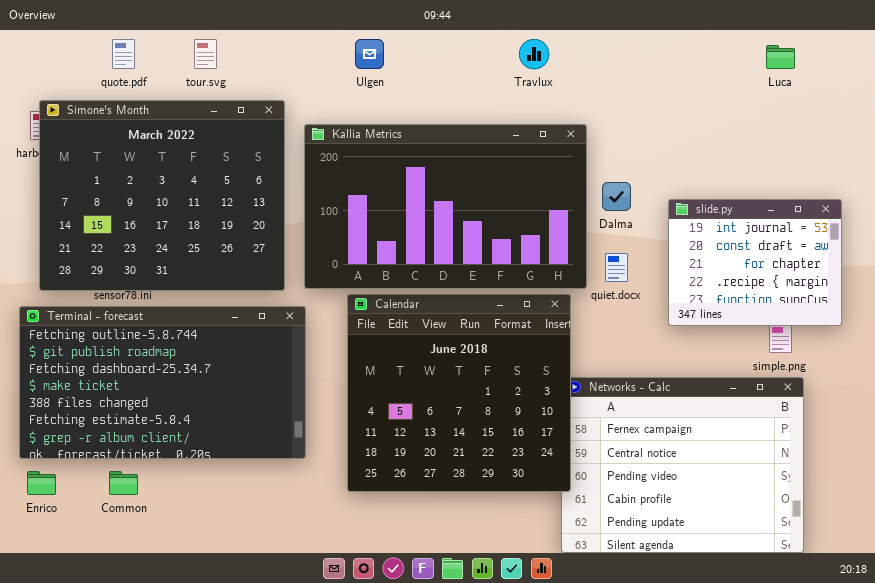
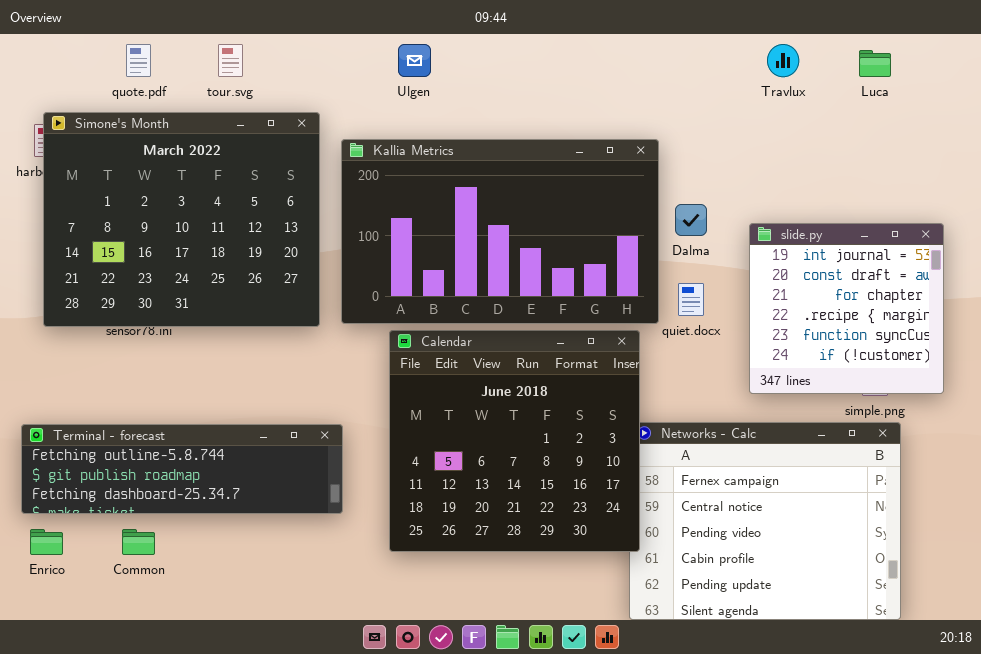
Travlux: [519,39,549,69] -> [767,44,799,77], moved
slide.py: [668,199,842,326] -> [749,223,944,394], resized
Terminal - forecast: [19,306,306,459] -> [21,424,343,514], resized

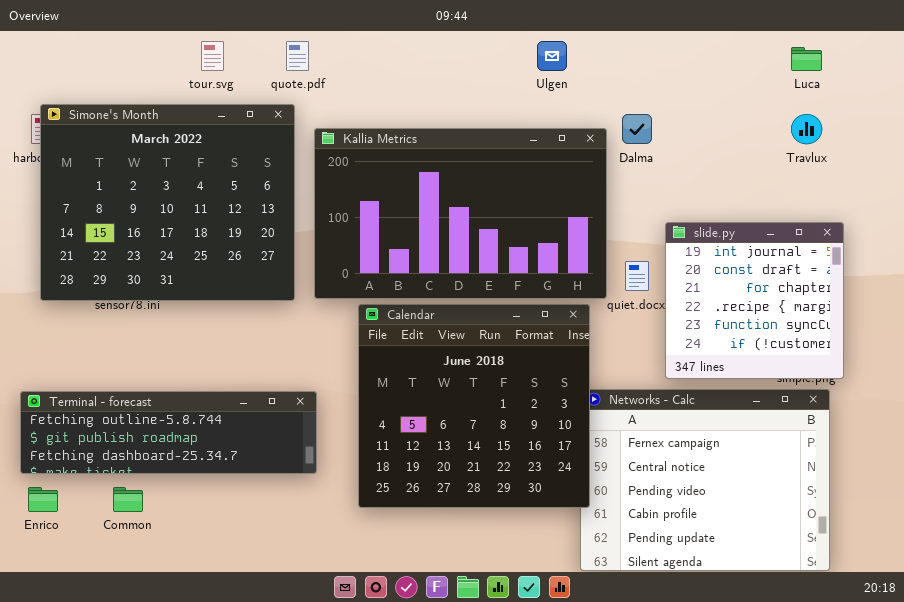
quote.pdf: [126,44,151,77] -> [286,41,309,71], moved
Ulgen: [398,44,431,77] -> [537,41,567,71], moved
Travlux: [767,44,799,77] -> [791,114,822,144], moved
Dalma: [675,204,707,236] -> [622,114,652,144], moved
slide.py: [749,223,944,394] -> [665,222,844,379], moved

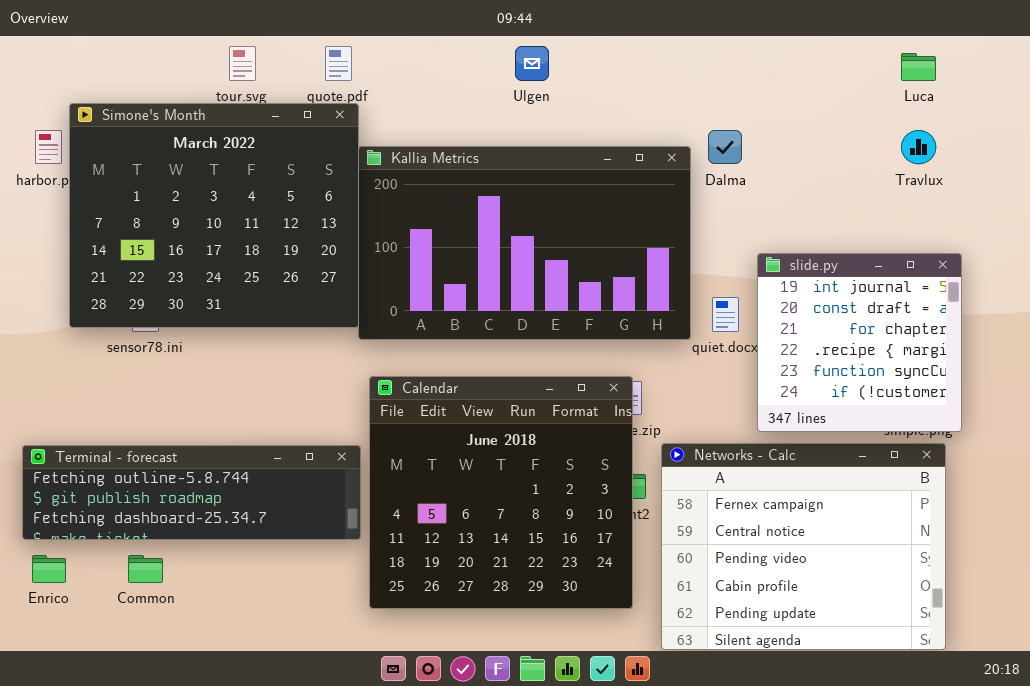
Ulgen: [537,41,567,71] -> [515,46,549,81], moved
Simone's Month: [40,104,295,301] -> [69,103,359,328], moved
Calendar: [358,304,590,508] -> [369,376,633,609], moved

